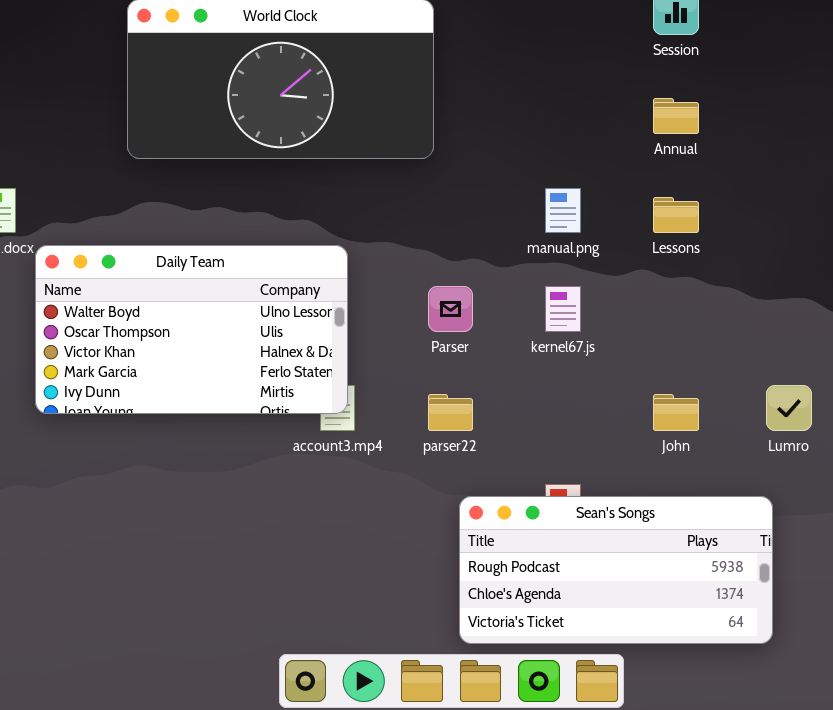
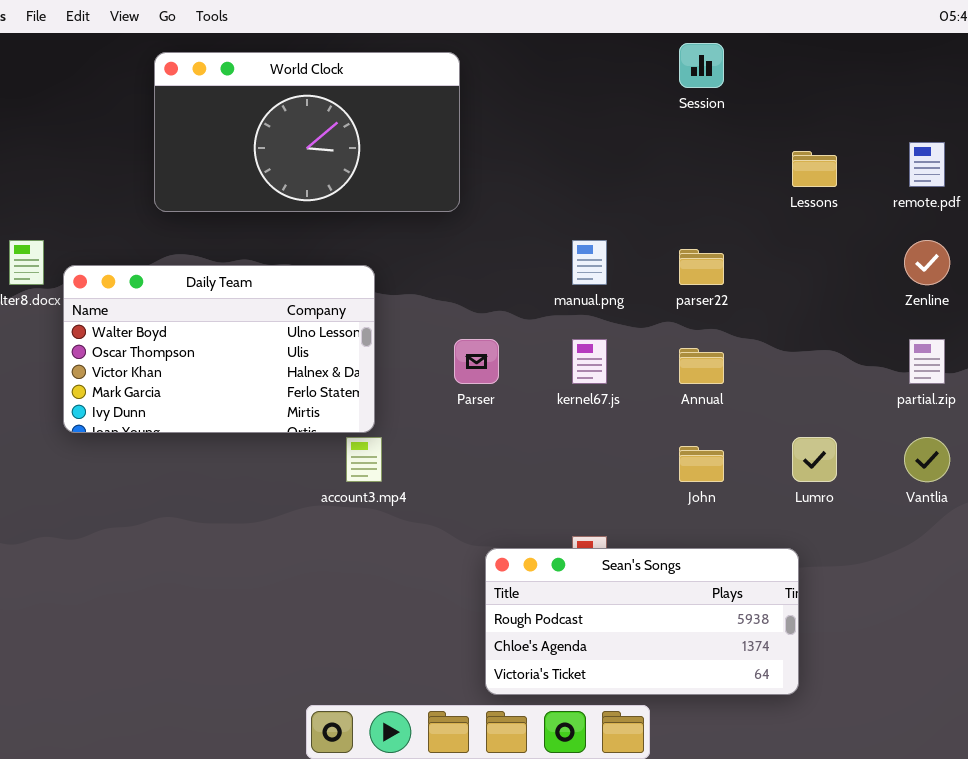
Annual: [653,98,699,134] -> [679,348,724,384], moved
Lessons: [653,197,699,233] -> [792,151,837,187], moved
Daily Team: [35,245,348,414] -> [63,265,375,433], moved
parser22: [428,394,473,431] -> [679,249,724,285], moved

